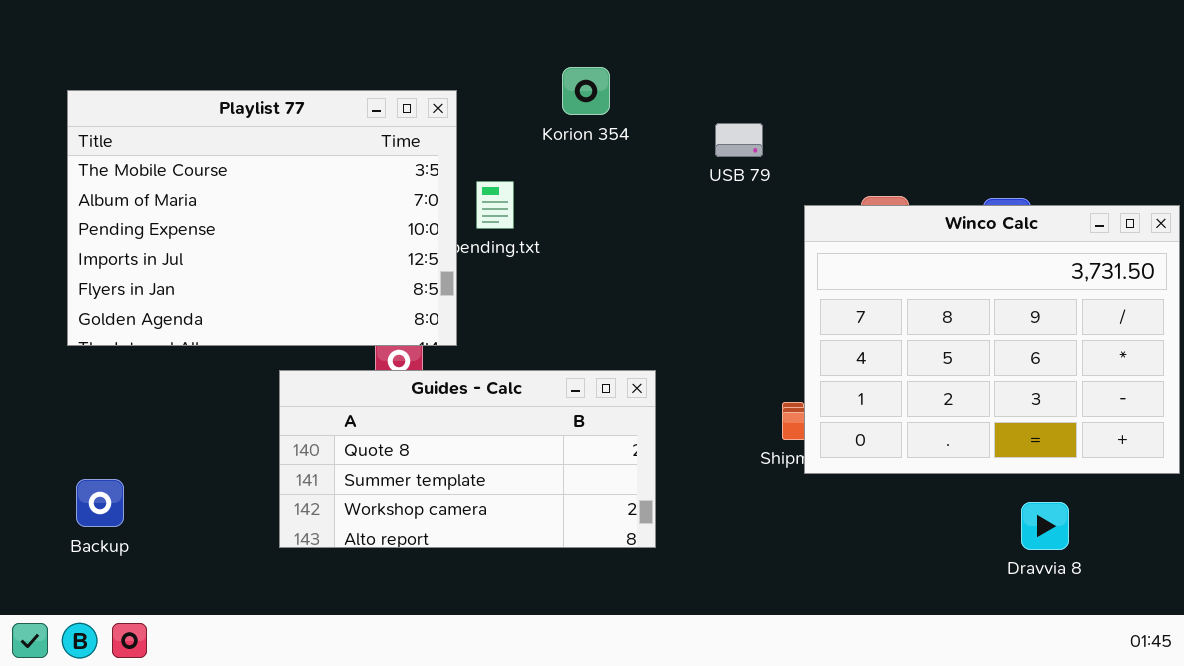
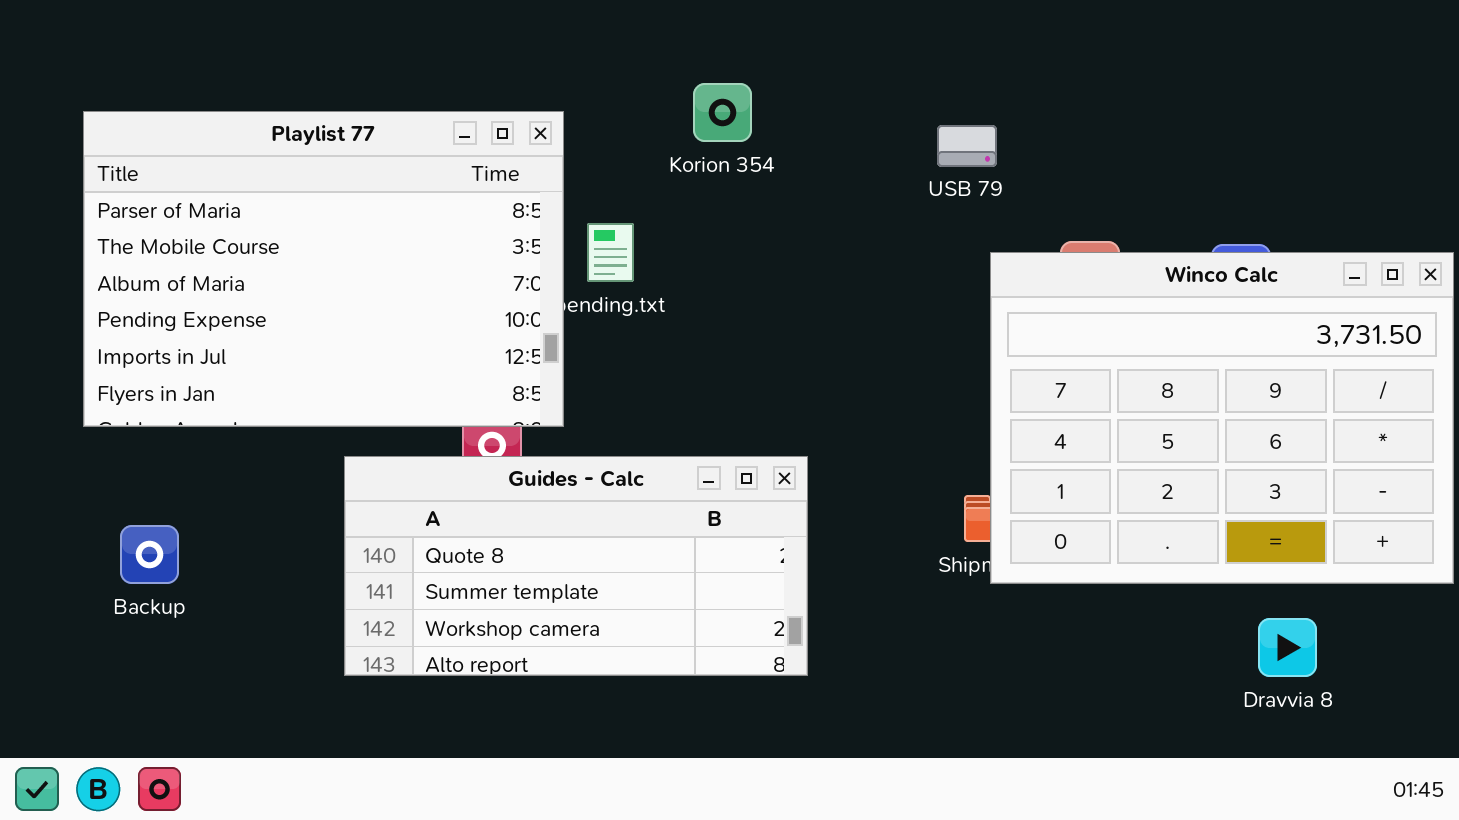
Playlist 77: [67,90,457,346] -> [83,111,564,427], scrolled up 1 row
USB 79: [715,123,763,157] -> [937,125,997,167], moved
Backup: [76,479,124,527] -> [120,525,179,584], moved

